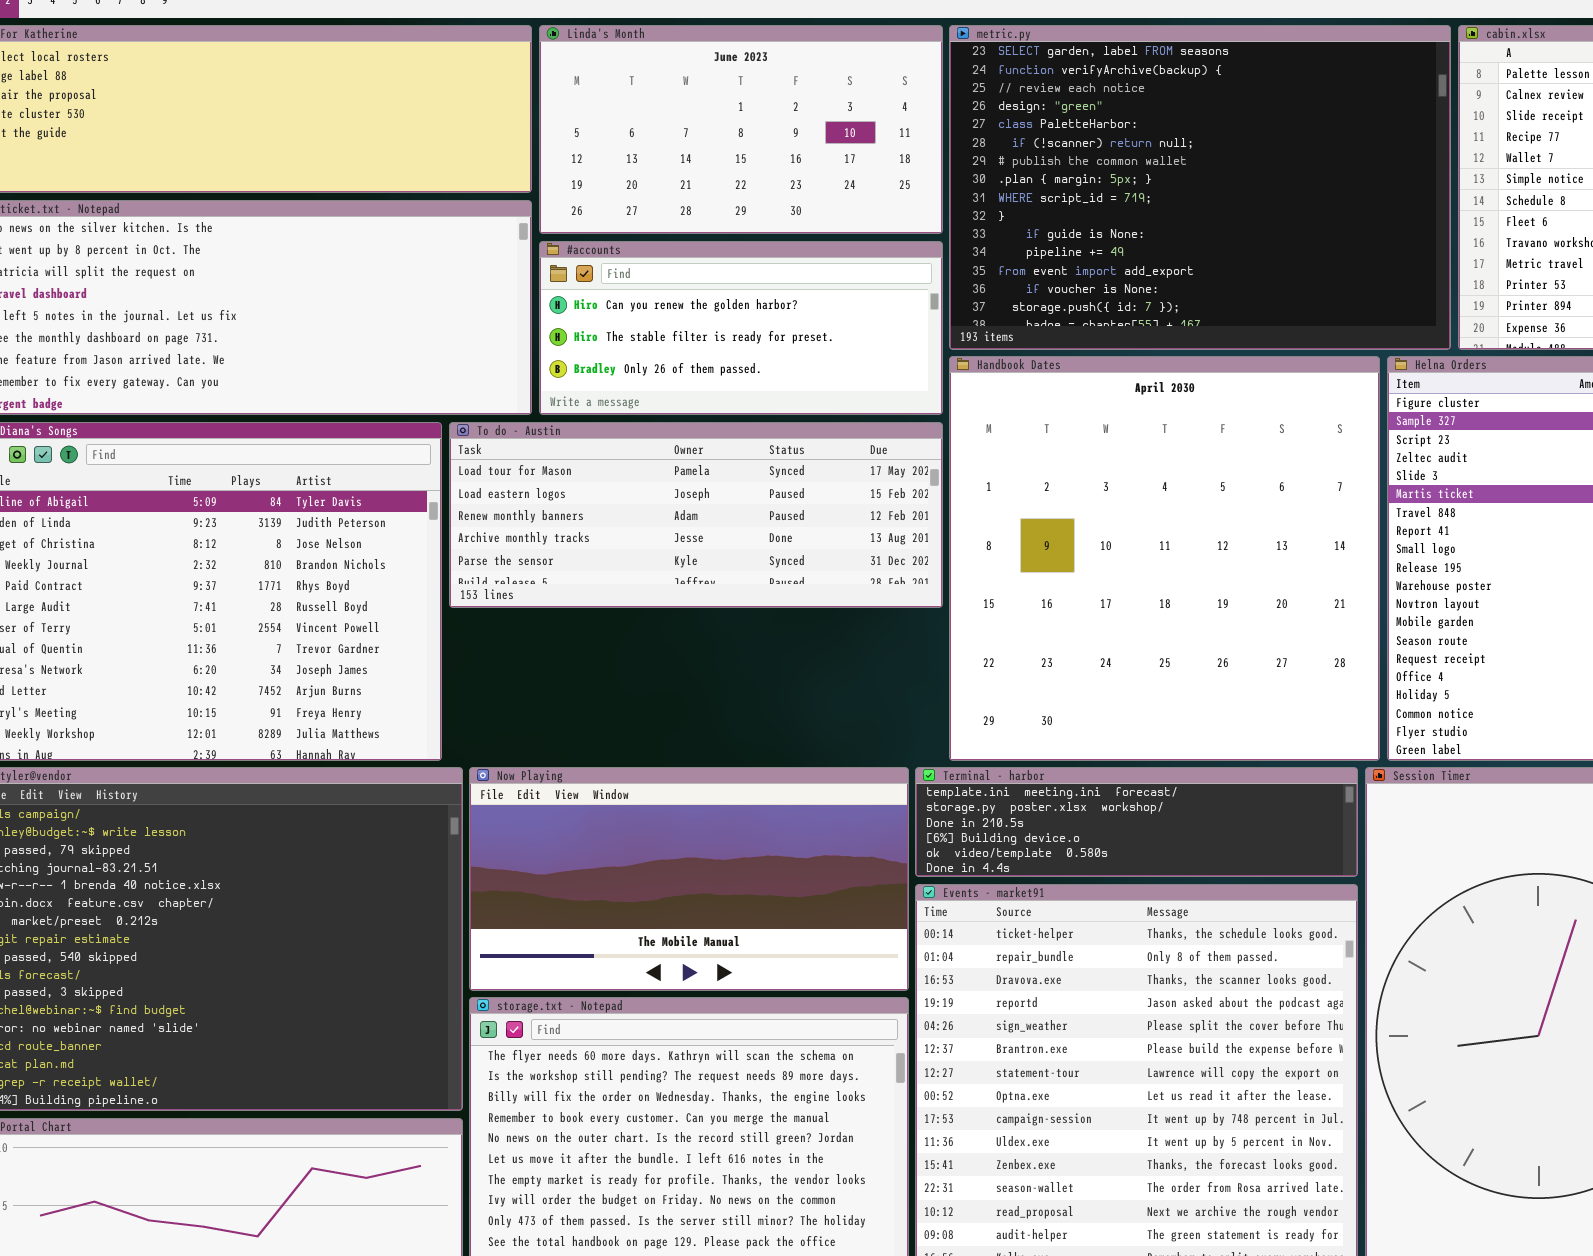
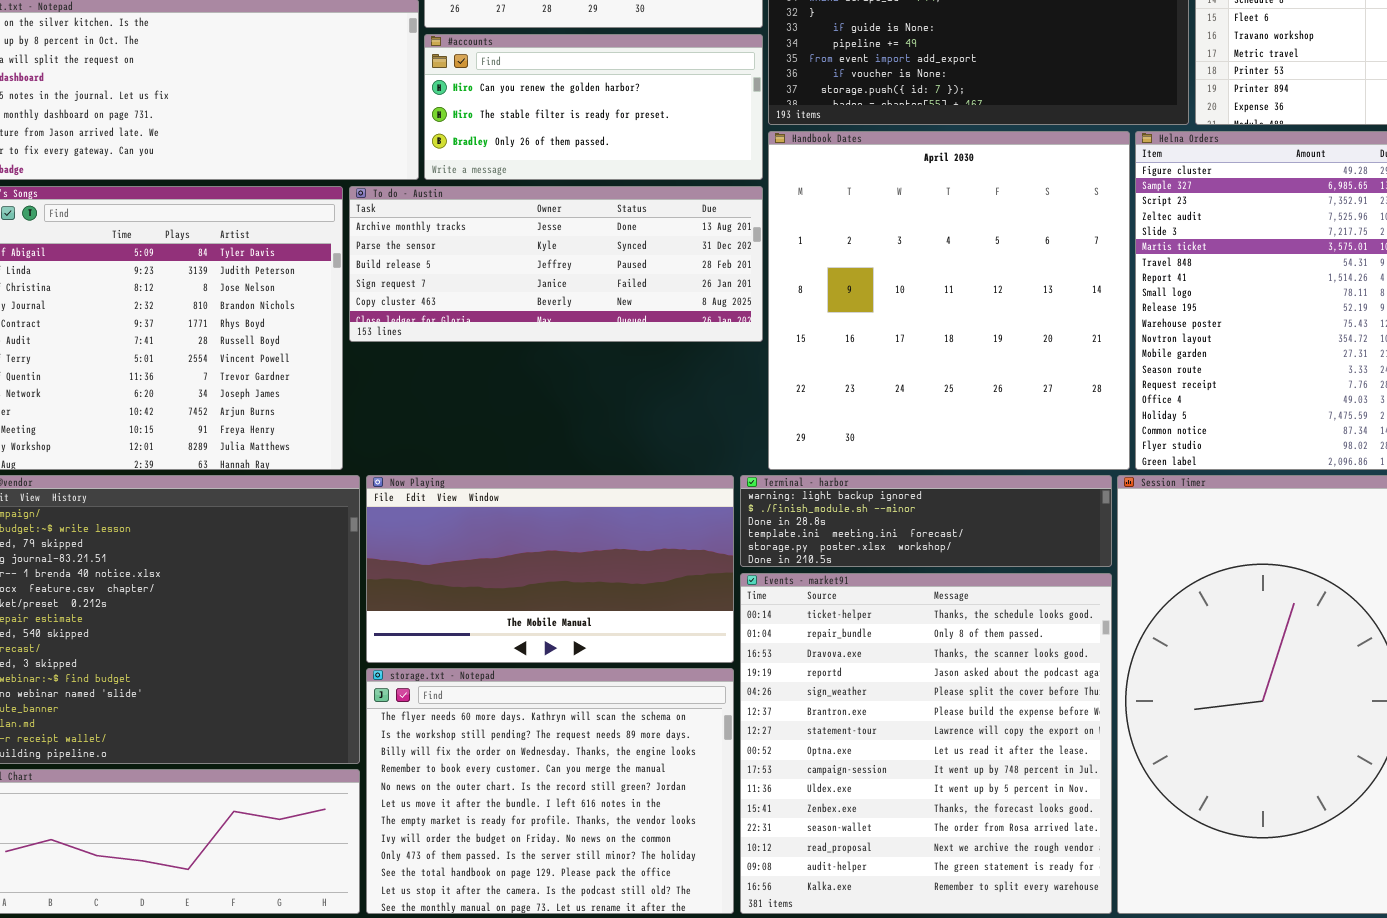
To do - Austin: [449,422,943,608] -> [349,186,763,342], scrolled down 3 rows
Terminal - harbor: [915,767,1358,877] -> [740,475,1112,567], scrolled up 3 rows

